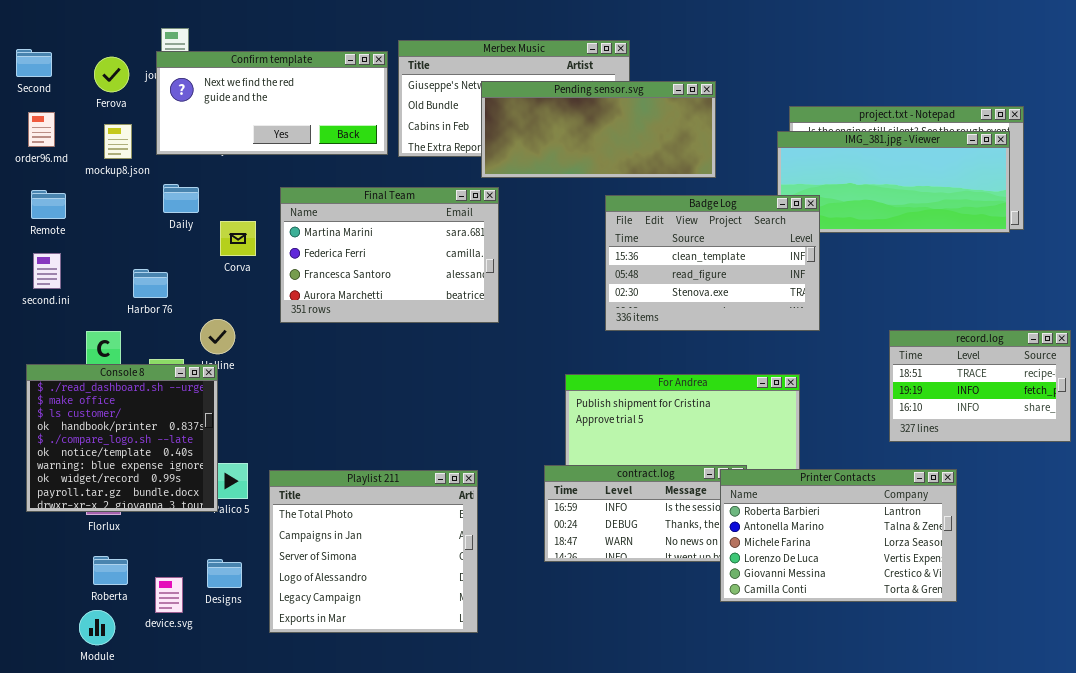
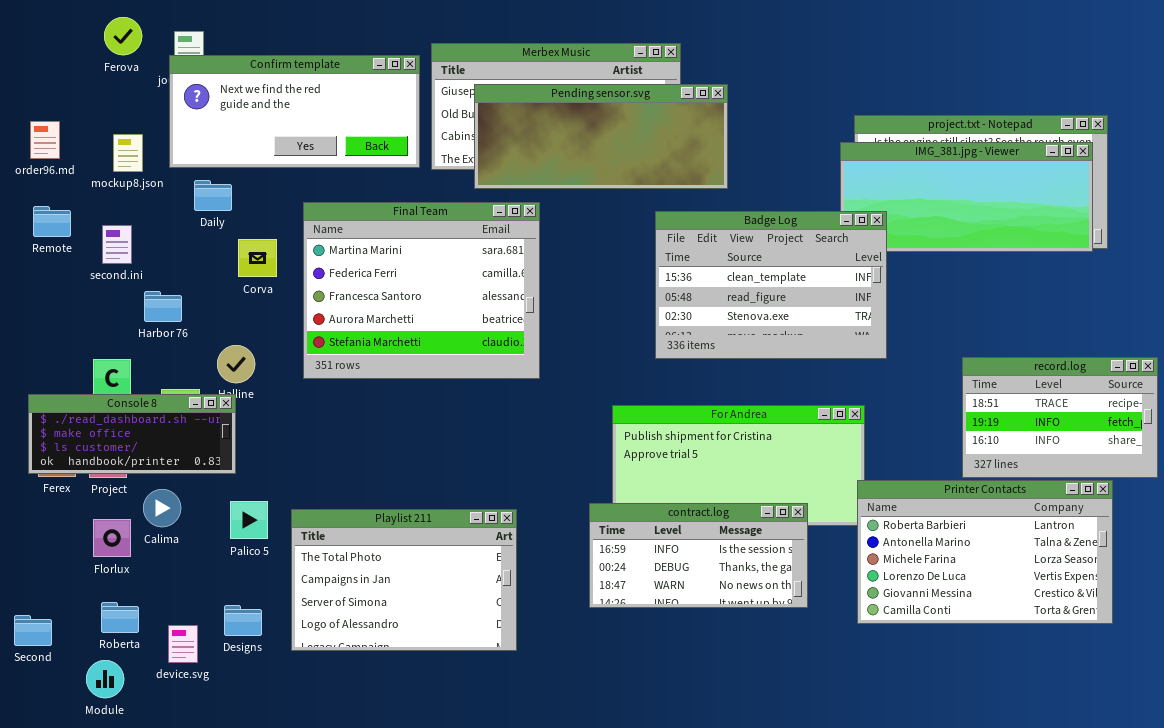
Second: [16,49,52,77] -> [14,615,52,646], moved
Ferova: [94,57,129,92] -> [104,17,142,55], moved
Pending sensor.svg: [481,81,716,178] -> [474,84,728,189], moved
Daily: [163,184,199,213] -> [194,180,232,211], moved
Final Team: [280,187,499,323] -> [303,202,540,379], resized
second.ini: [33,253,61,289] -> [102,225,132,264], moved
Console 8: [26,364,218,512] -> [28,394,236,474], resized
Printer Contacts: [720,469,957,602] -> [857,480,1113,624], moved
Playlist 211: [269,470,478,633] -> [291,509,517,651], resized

